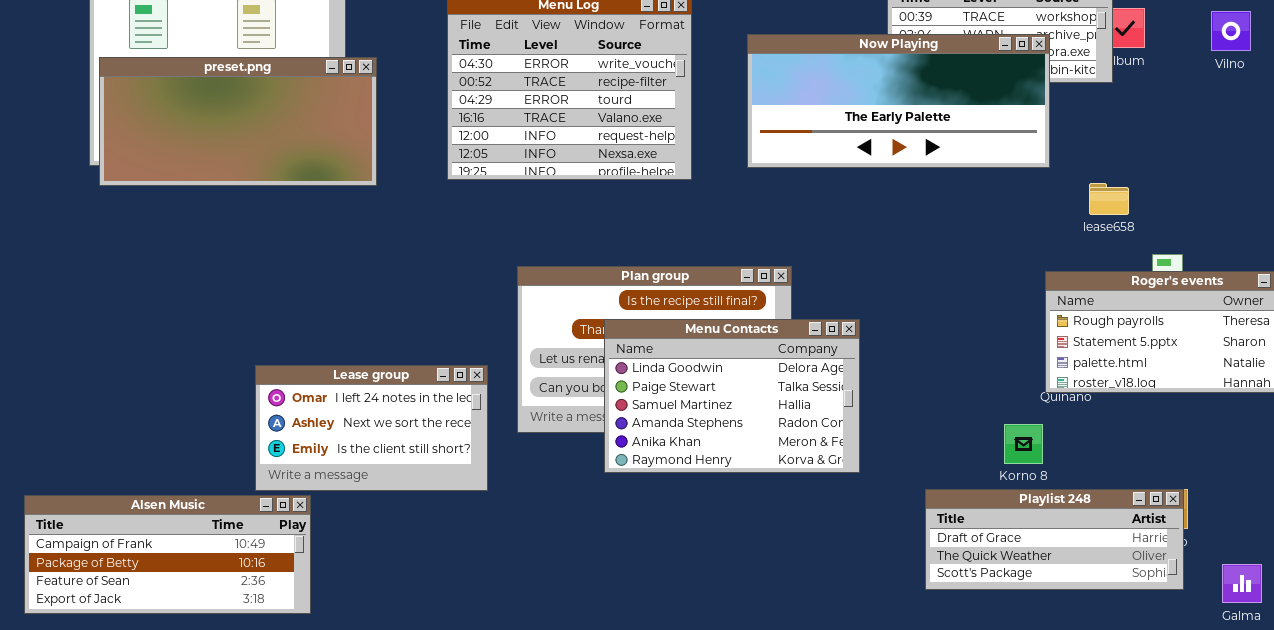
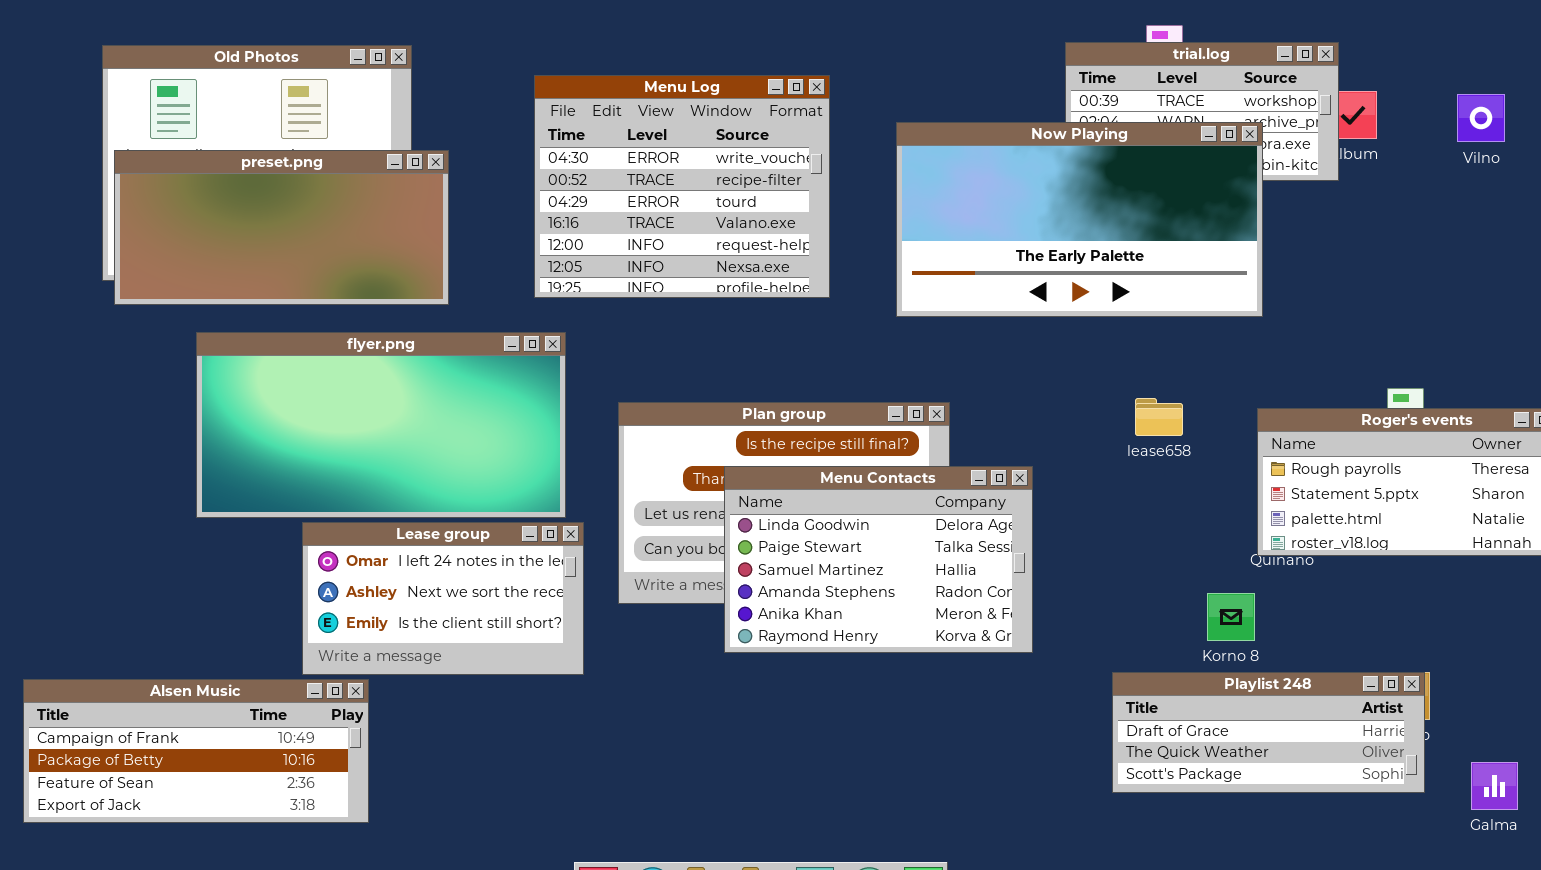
Now Playing: [747,34,1050,168] -> [896,122,1263,317], resized
lease658: [1089,183,1129,215] -> [1135,398,1183,436], moved
flyer.png: none -> [196,332,566,518], opened

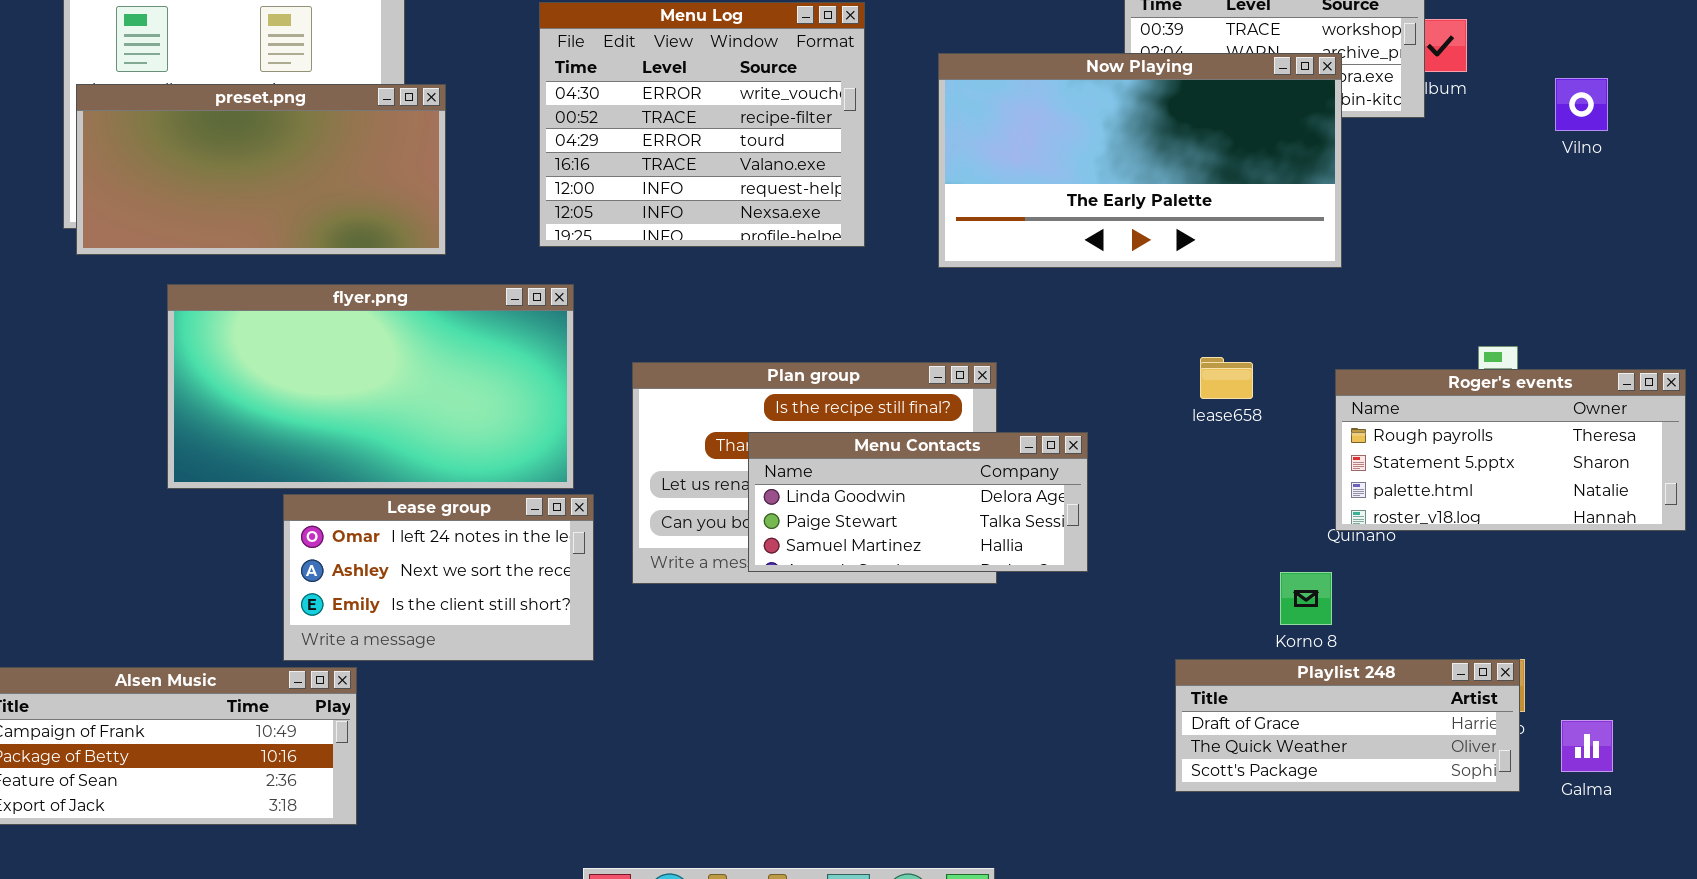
Vilno: [1457,94,1505,142] -> [1555,78,1608,131], moved
Menu Contacts: [724,466,1033,653] -> [748,432,1088,572], resized
Galma: [1471,762,1518,810] -> [1561,720,1613,772], moved

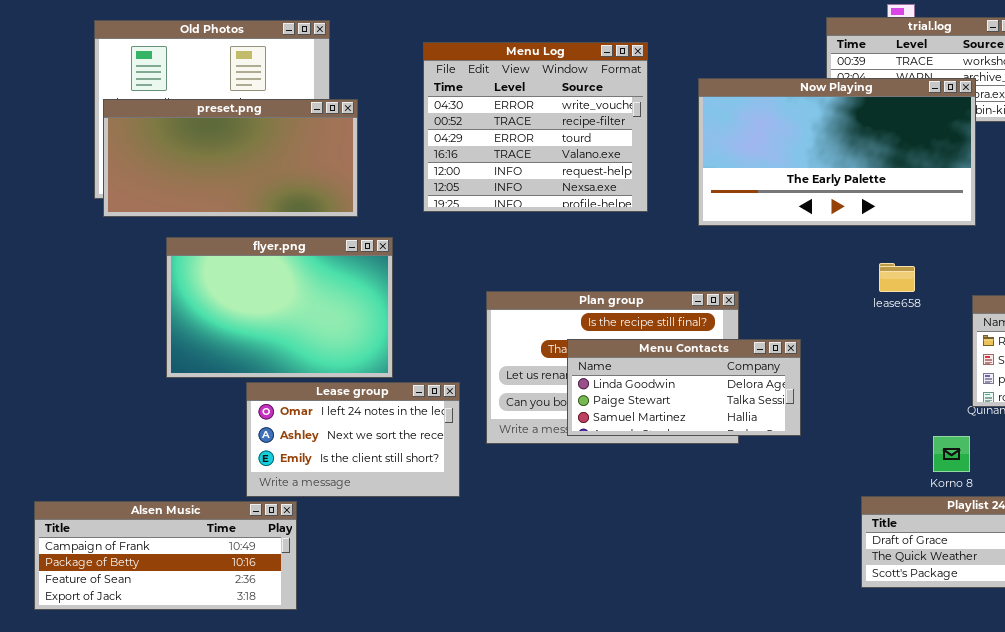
flyer.png: [167,284,574,489] -> [166,237,393,378], resized
lease658: [1200,357,1253,399] -> [879,263,915,292], moved

